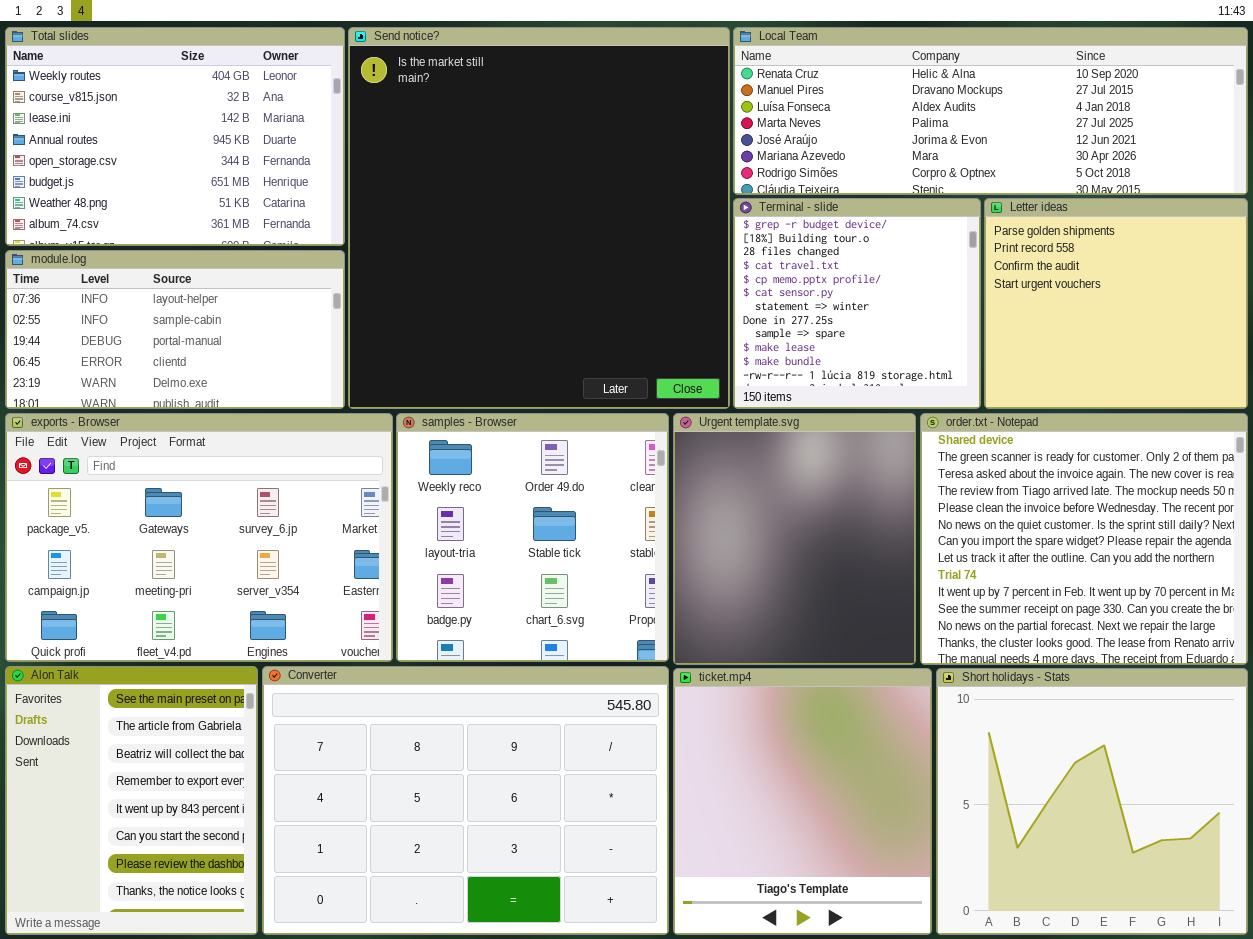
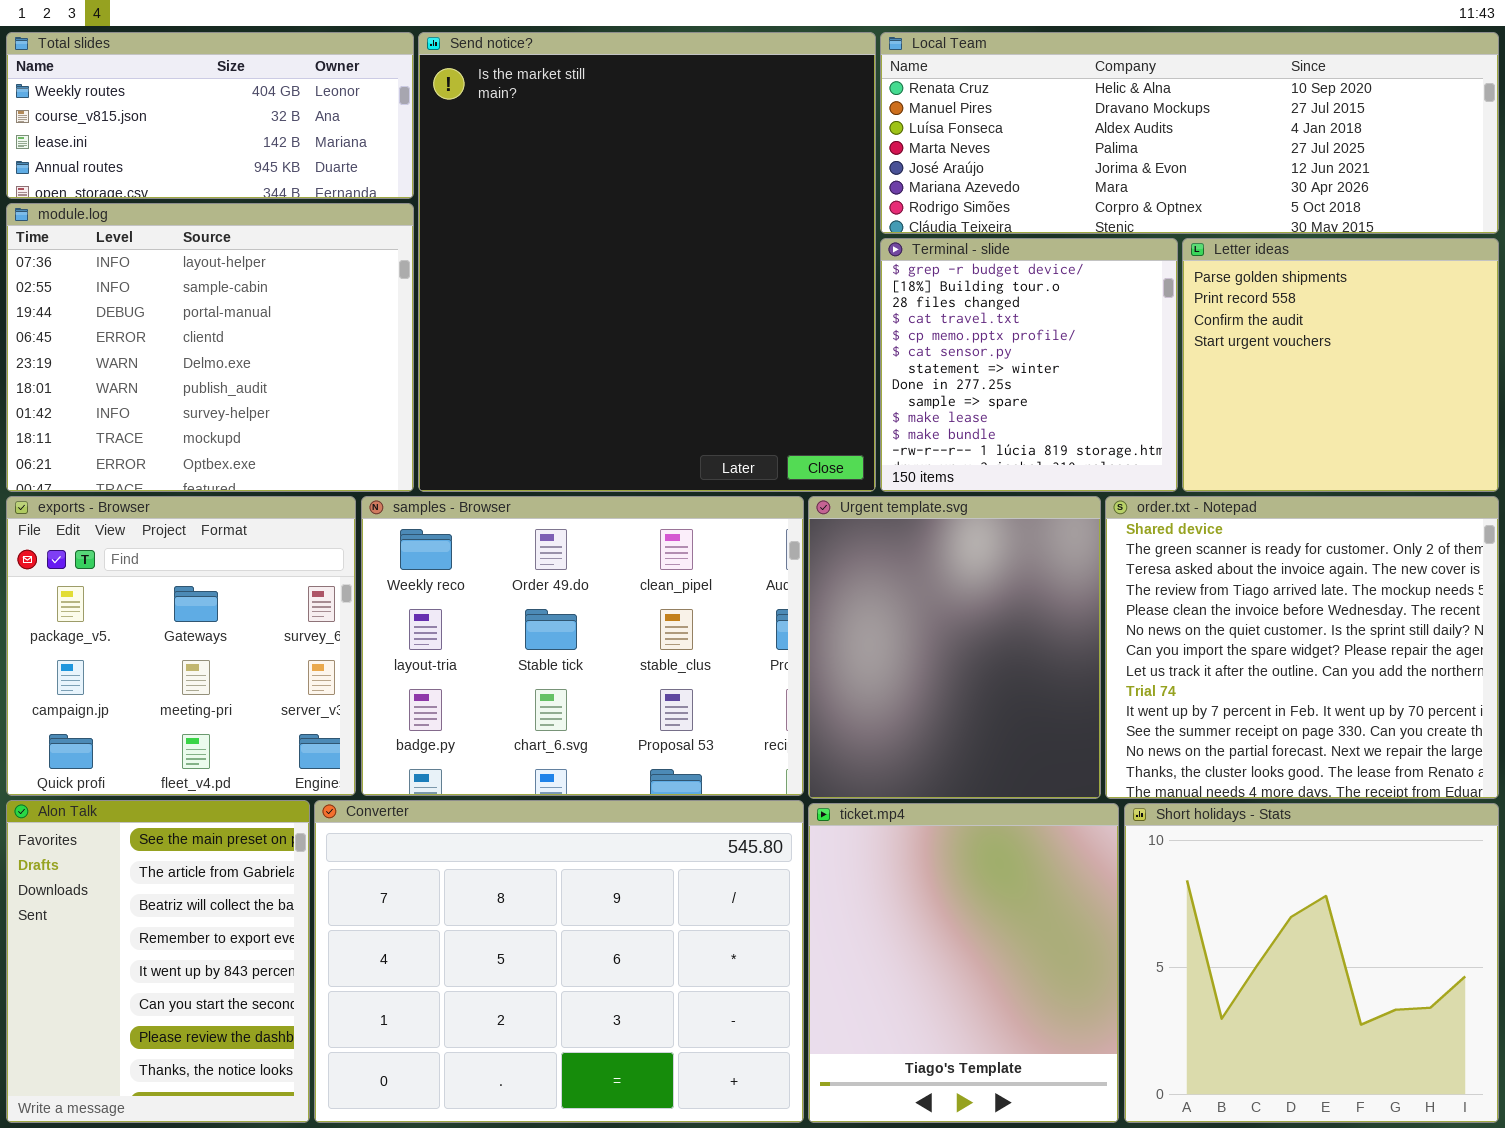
Total slides: [5,27,345,246] -> [6,32,414,199], resized
module.log: [5,250,345,409] -> [6,203,414,492], resized
exports - Browser: [5,413,393,662] -> [6,496,356,796], resized
samples - Browser: [396,413,669,662] -> [361,496,804,796], resized

